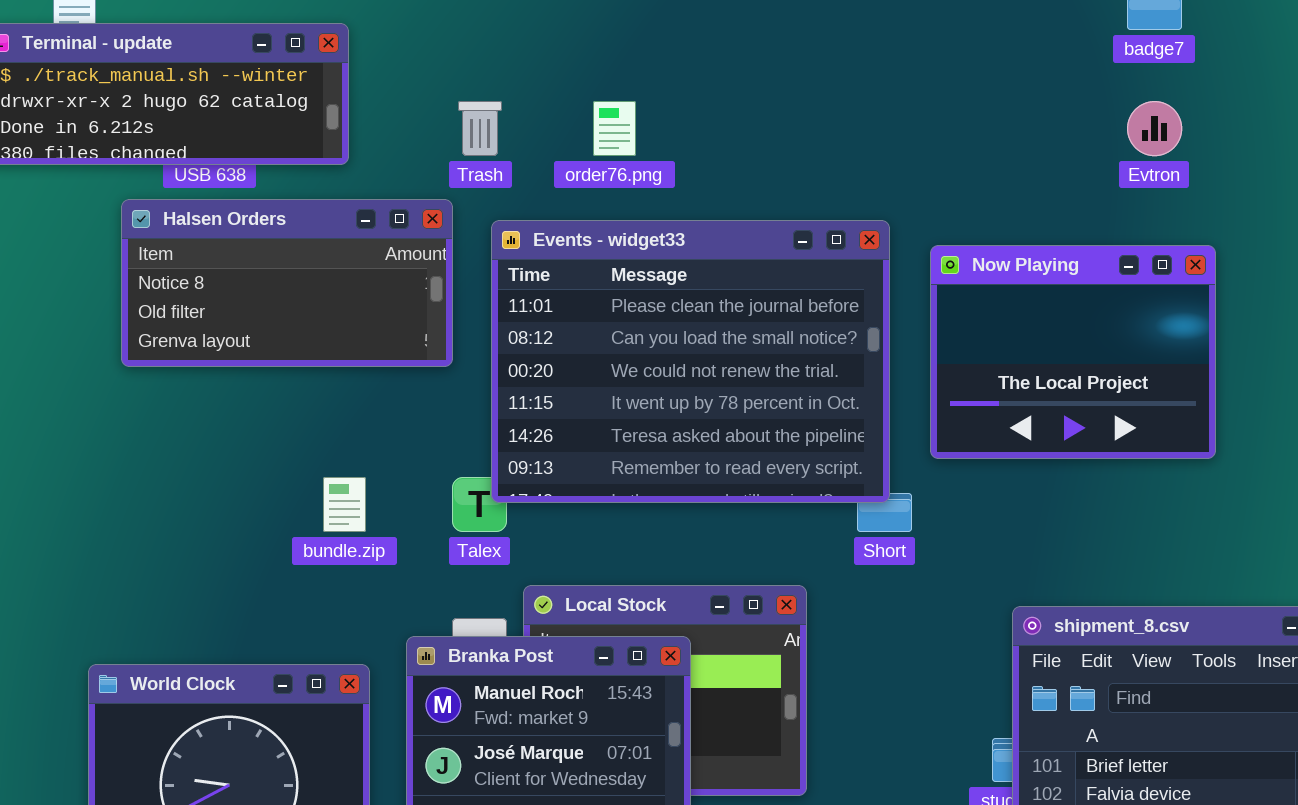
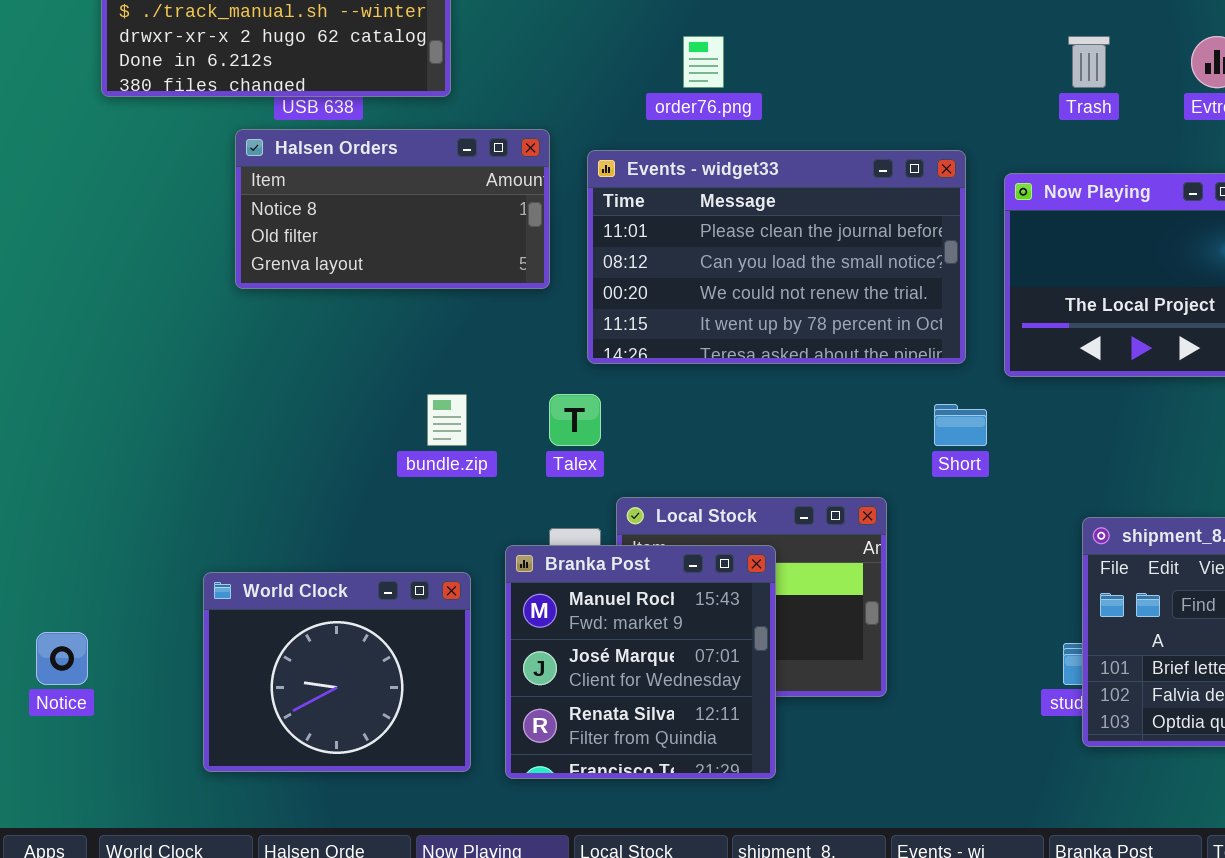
Trash: [458,101,502,156] -> [1068,36,1110,88], moved
Events - widget33: [491,220,890,503] -> [587,150,966,364], resized

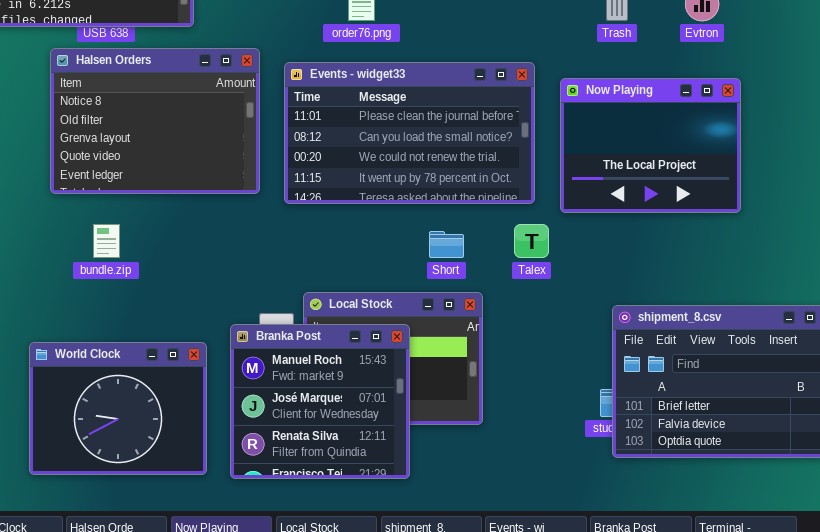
Halsen Orders: [235,129,550,289] -> [50,48,260,194], resized
bundle.zip: [427,394,467,446] -> [93,224,120,258], moved
Talex: [549,394,601,446] -> [514,224,549,258], moved
Short: [934,404,987,446] -> [429,231,464,258], moved

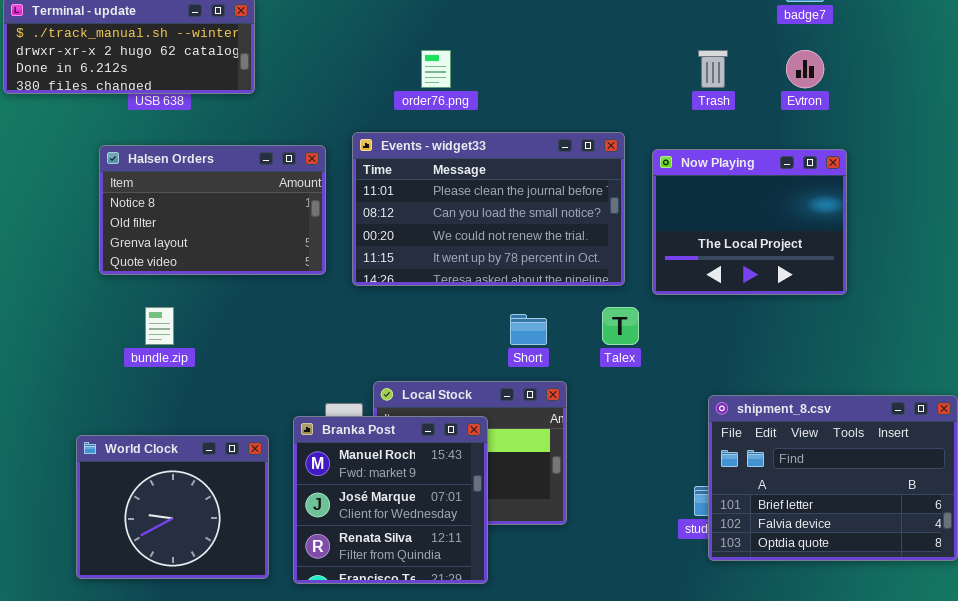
Halsen Orders: [50,48,260,194] -> [99,145,326,275], resized

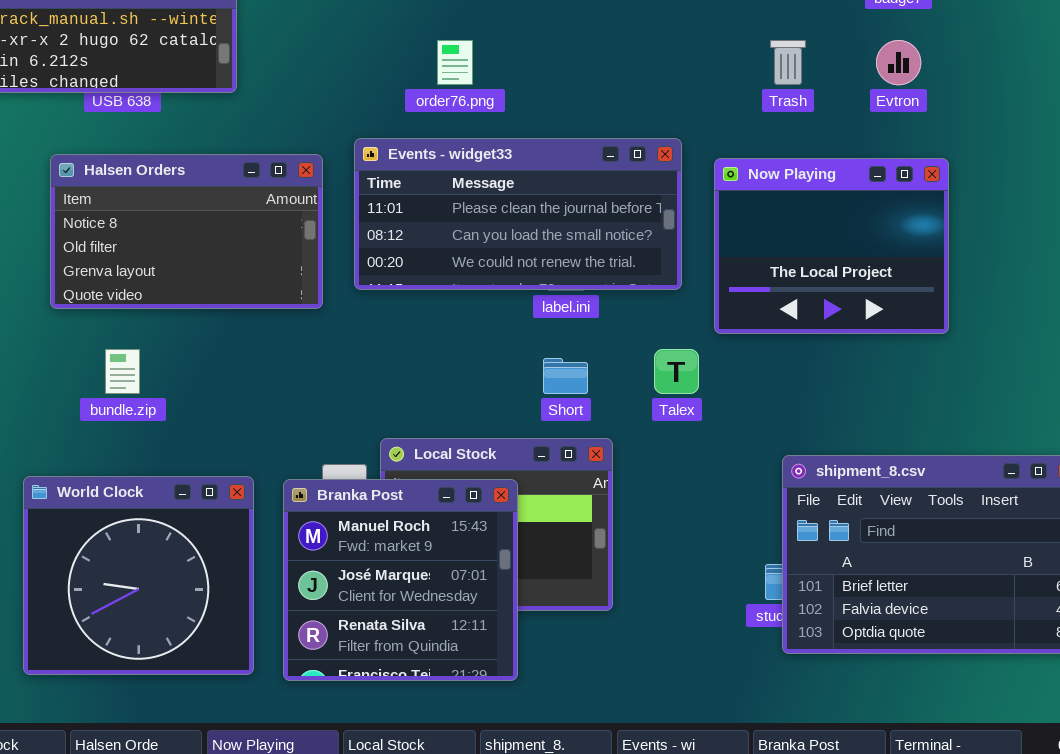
Events - widget33: [352,132,625,286] -> [354,138,682,290], resized
World Clock: [76,435,269,579] -> [23,476,254,675], resized

